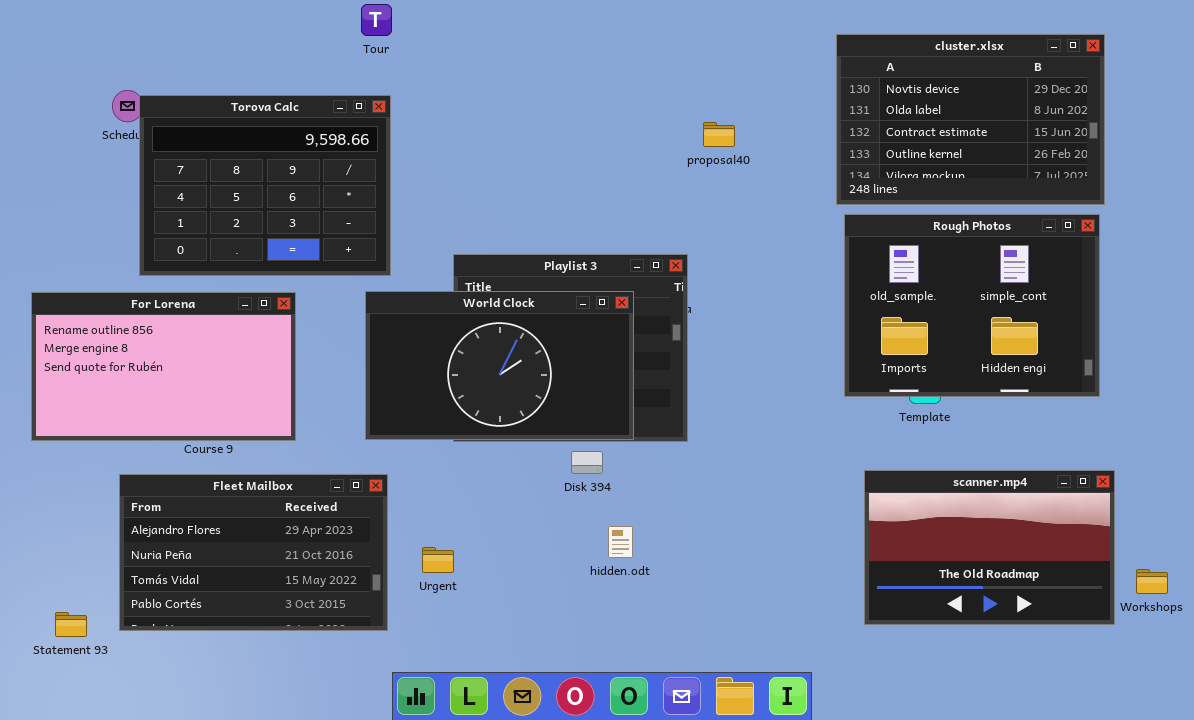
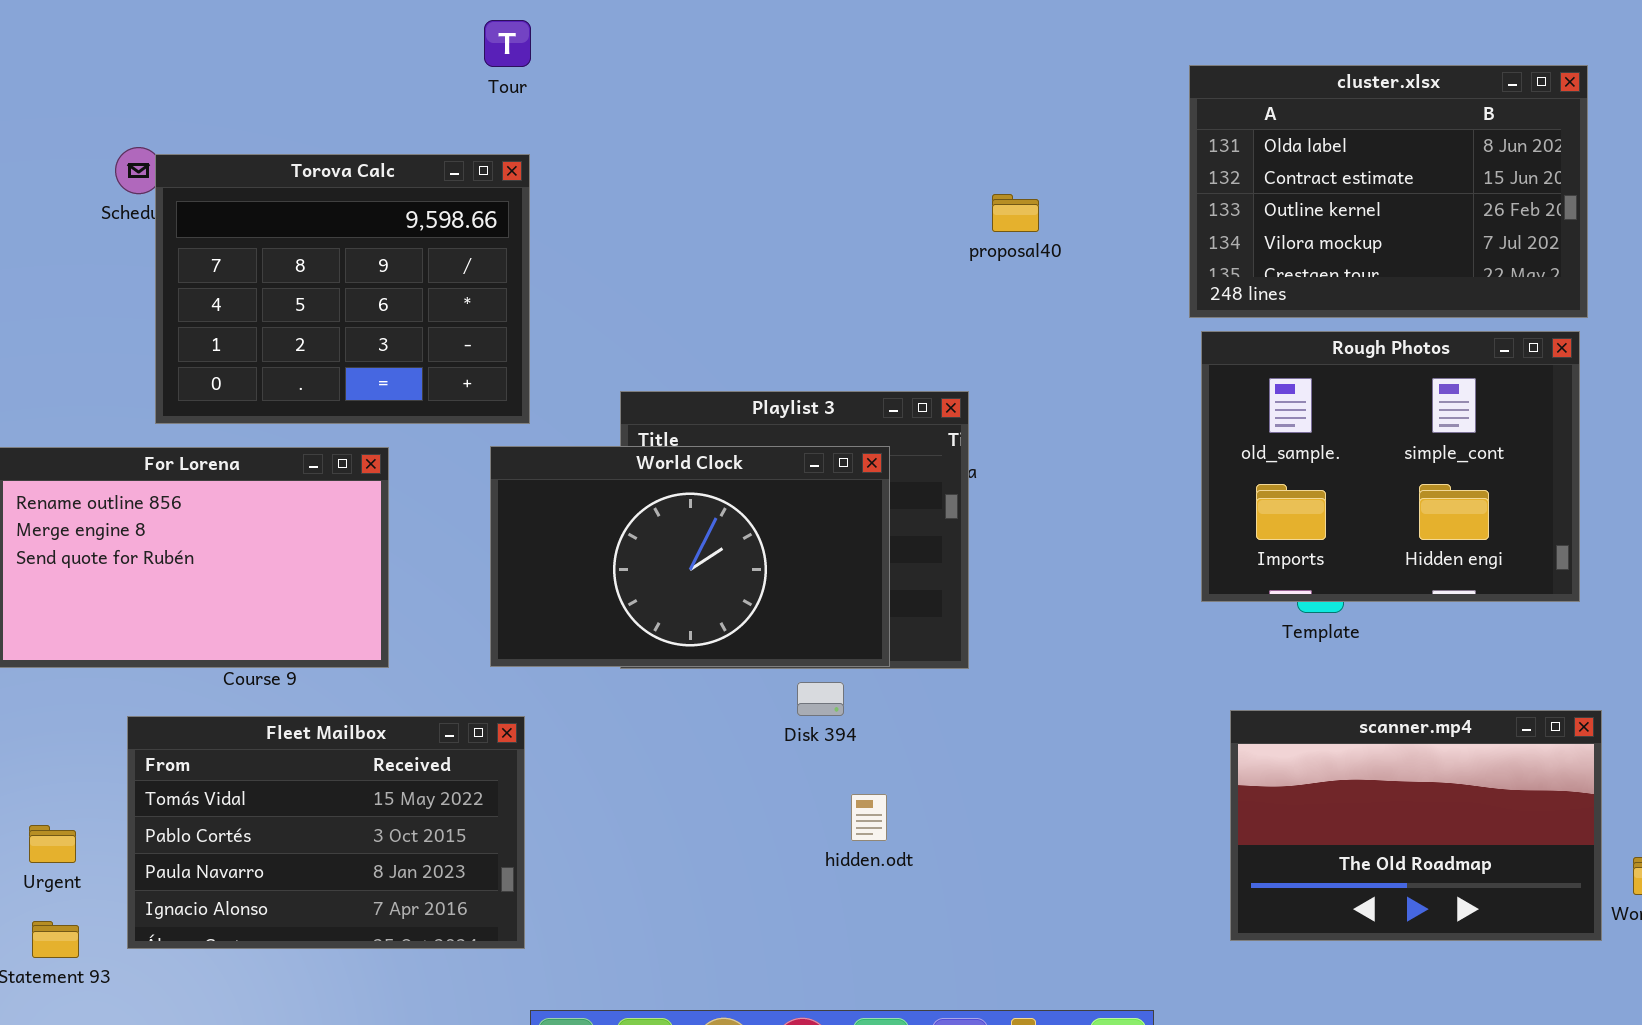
cluster.xlsx: [836,34,1105,205] -> [1189,65,1588,318], scrolled down 1 row
Fleet Mailbox: [119,474,388,631] -> [127,716,525,949], scrolled down 2 rows
Urgent: [422,547,454,573] -> [29,825,76,863], moved

